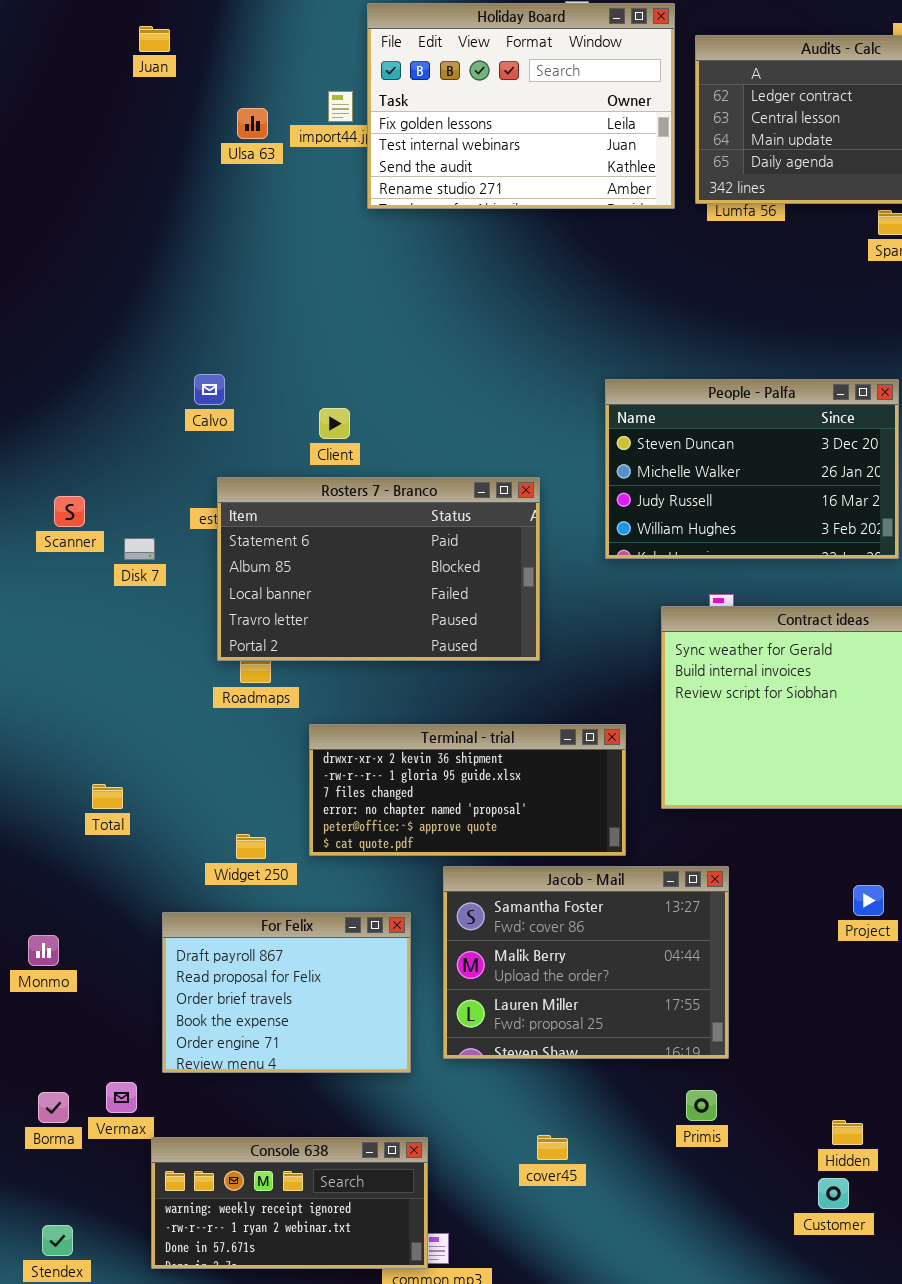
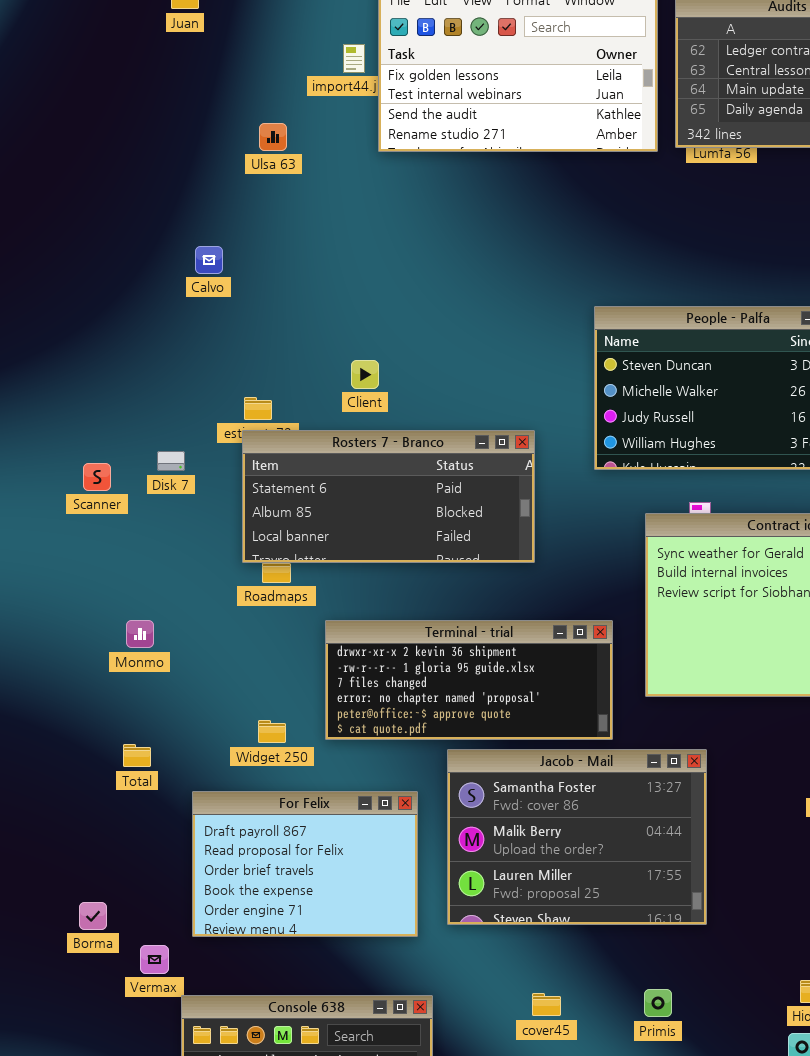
Ulsa 63: [237,108,268,139] -> [259,123,287,151], moved
Calvo: [194,374,225,405] -> [195,246,223,274], moved
Client: [319,408,350,439] -> [351,360,379,389], moved
Rosters 7 - Branco: [217,477,540,661] -> [242,430,535,563], resized
Scanner: [54,496,85,527] -> [83,463,111,491], moved
Total: [92,784,123,809] -> [123,744,151,767], moved
Monmo: [28,935,59,966] -> [126,620,154,648], moved
Primis: [686,1090,717,1121] -> [644,989,672,1017], moved
Borma: [38,1092,69,1123] -> [79,902,107,930], moved

